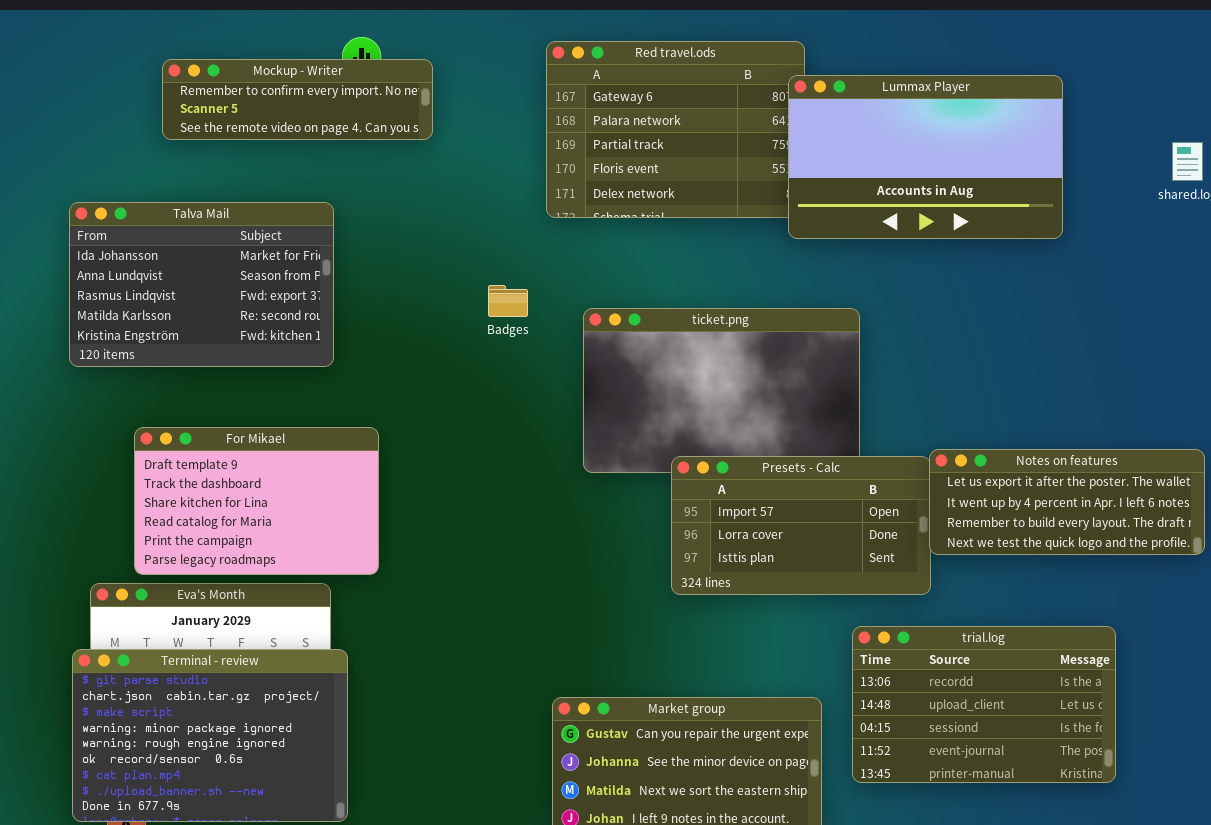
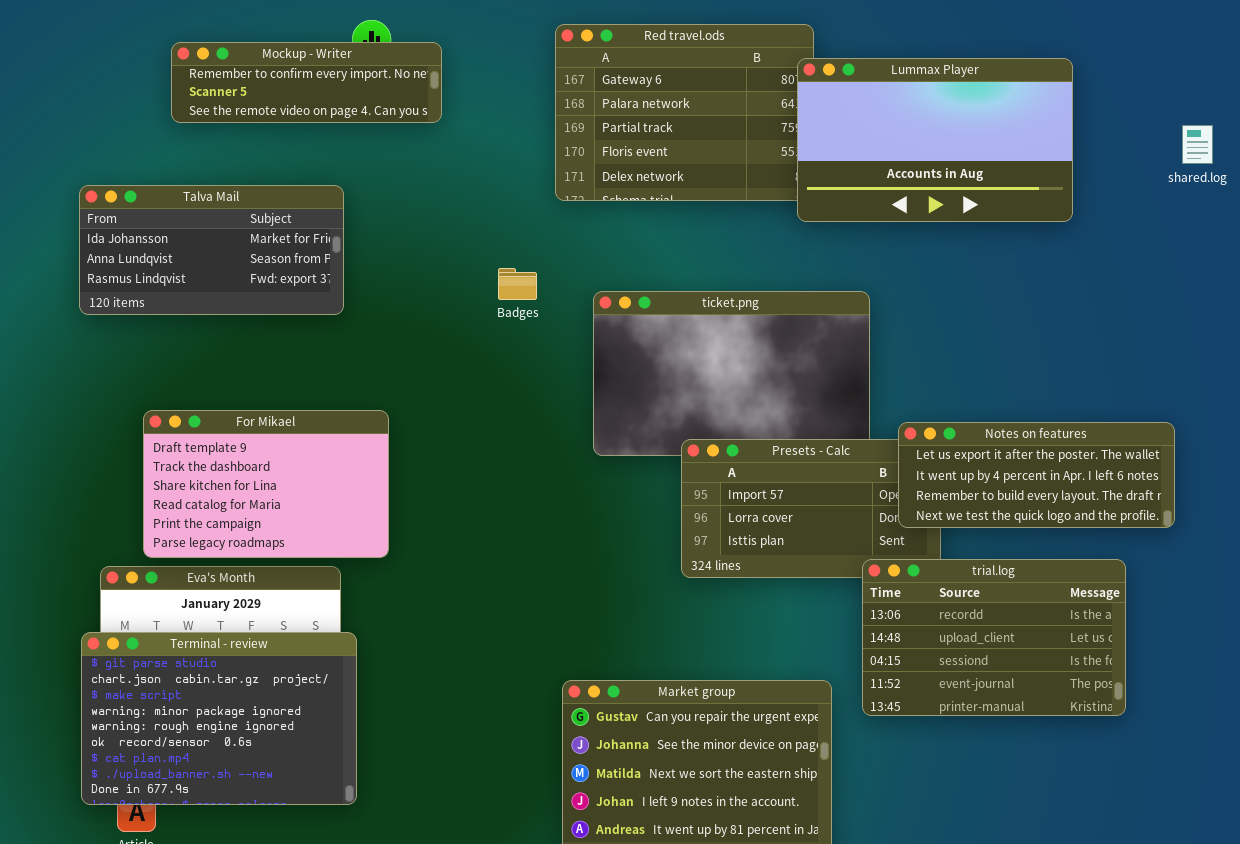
Talva Mail: [69,202,334,367] -> [79,185,344,315], resized
Notes on features: [929,449,1205,555] -> [898,422,1175,528], moved
trial.log: [852,626,1116,783] -> [862,559,1126,716], moved

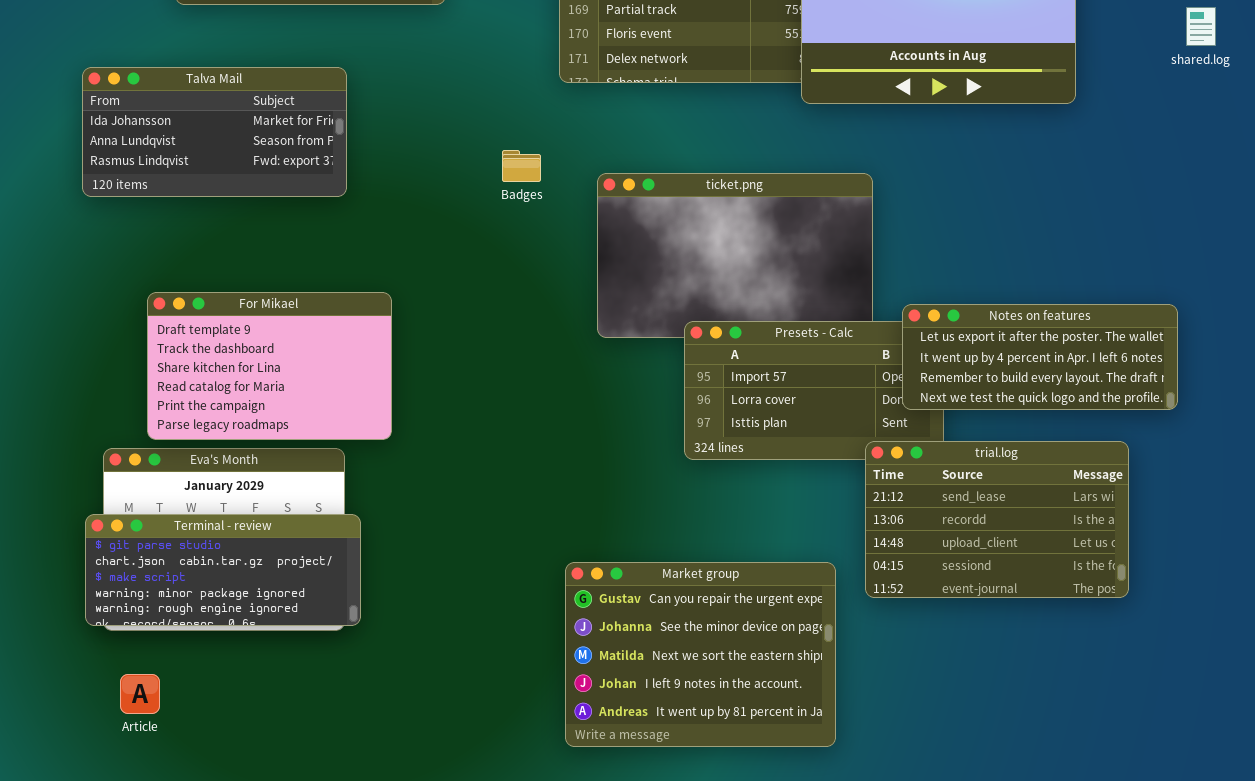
trial.log: [862,559,1126,716] -> [865,441,1129,598], scrolled up 1 row
Terminal - review: [81,632,357,805] -> [85,514,361,626], resized

